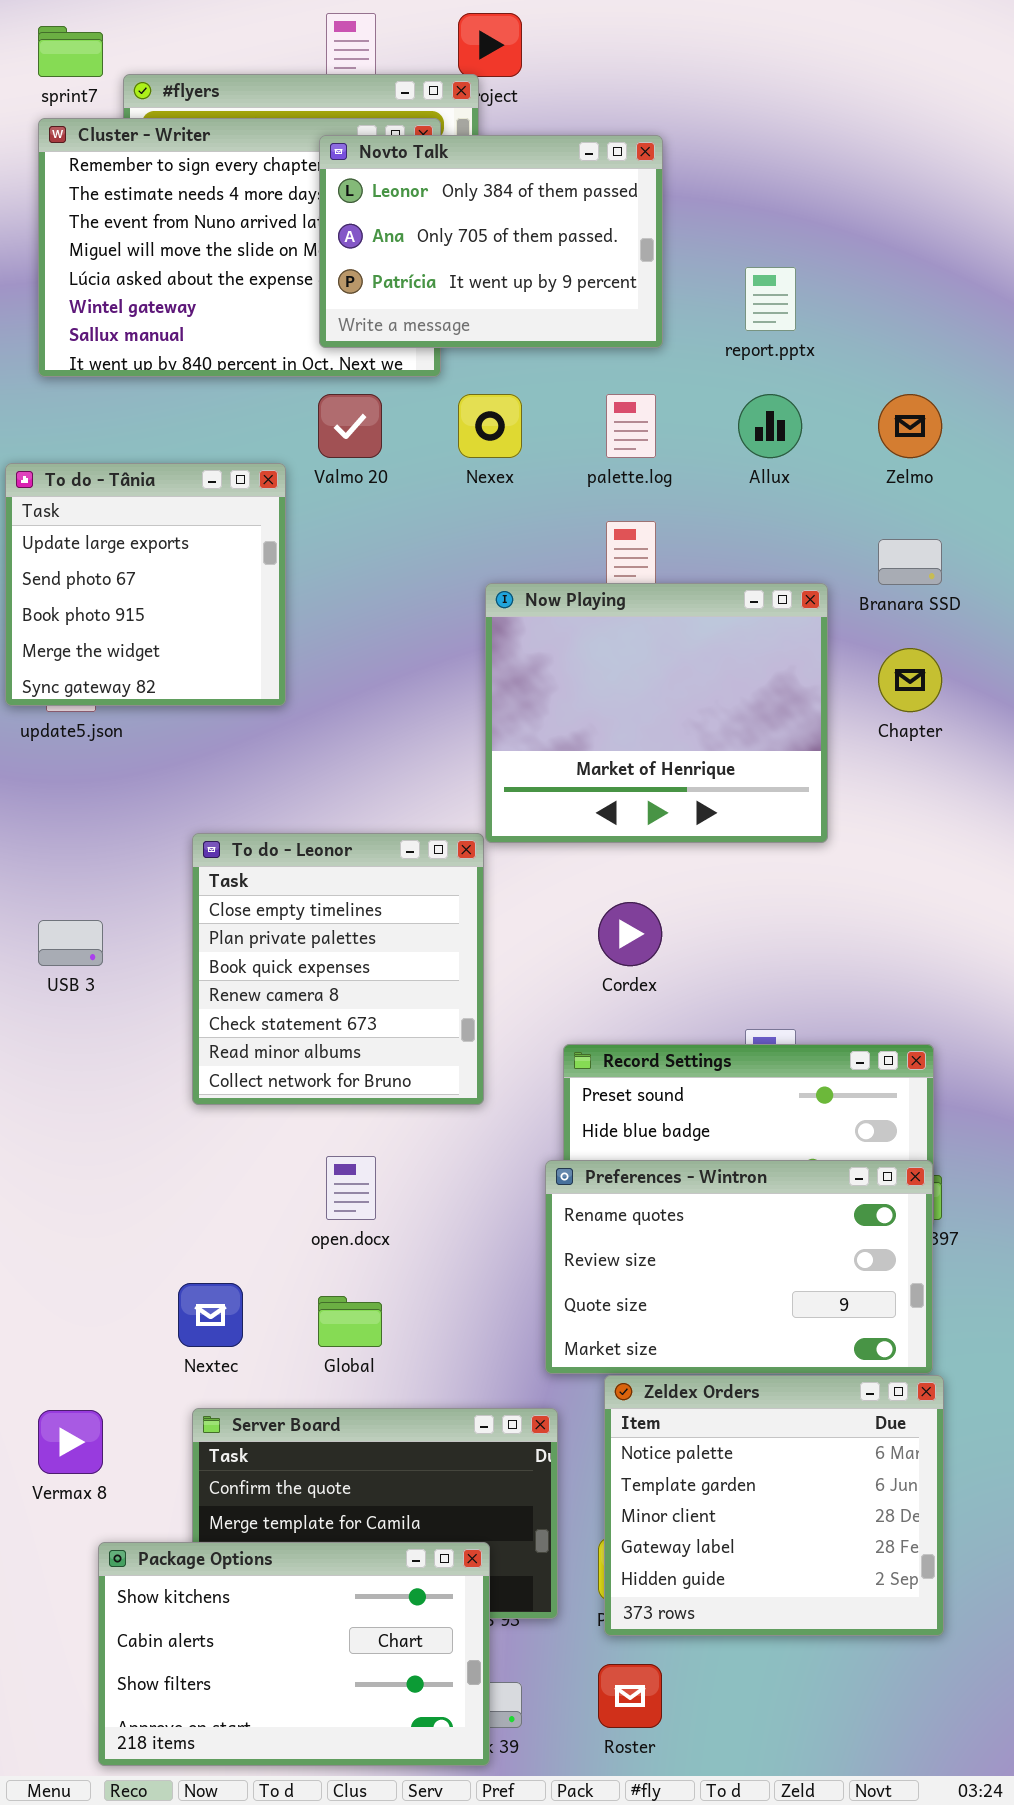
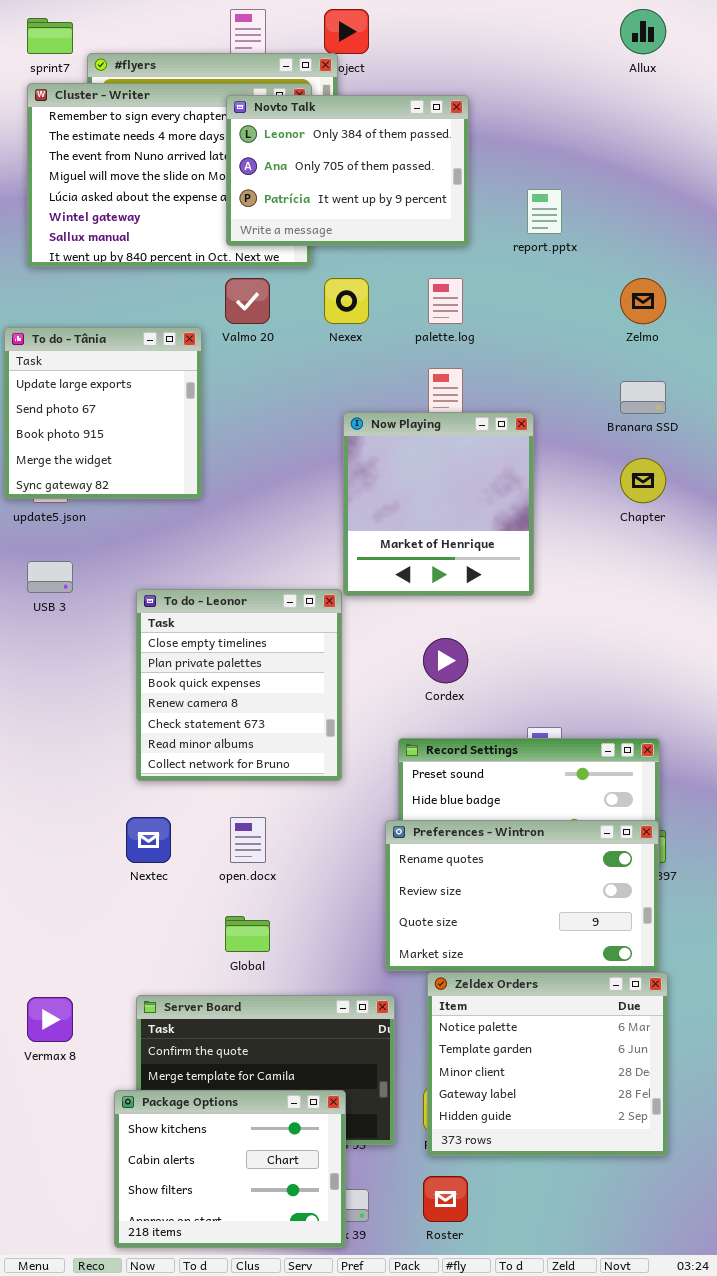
Allux: [738,394,802,458] -> [620,9,666,54], moved
Now Playing: [485,583,828,843] -> [343,412,534,596], resized
USB 3: [38,920,103,966] -> [27,561,73,593], moved
Nextec: [178,1283,243,1347] -> [126,817,171,863], moved
Package Options: [98,1542,490,1766] -> [114,1090,346,1248], resized

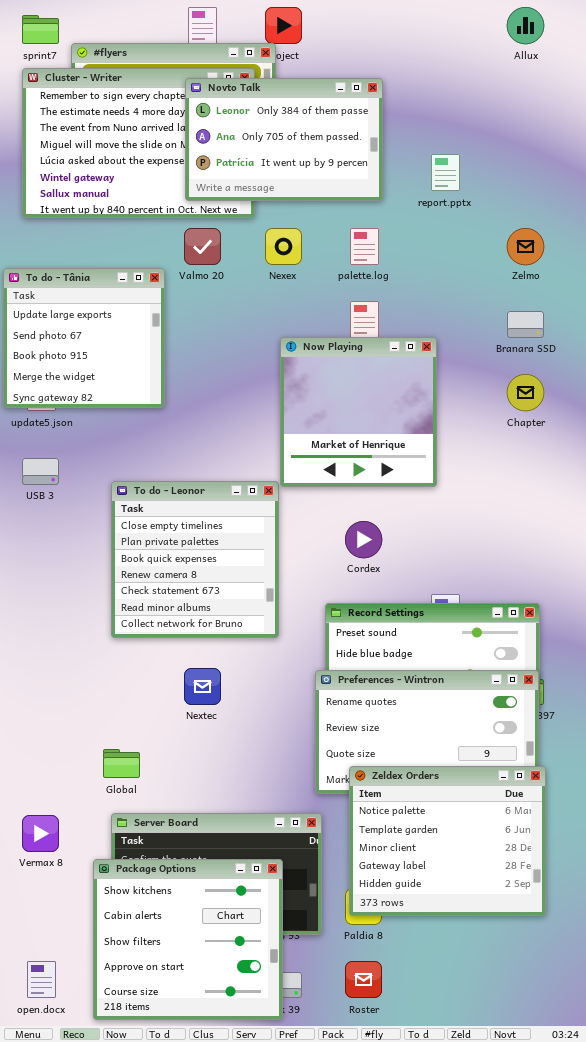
Nextec: [126,817,171,863] -> [184,668,221,705], moved
open.docx: [230,817,266,863] -> [27,961,56,998], moved
Global: [225,916,270,952] -> [103,749,140,778], moved
Zeldex Orders: [427,972,668,1156] -> [349,766,546,916], moved
Package Options: [114,1090,346,1248] -> [93,859,283,1020], resized

